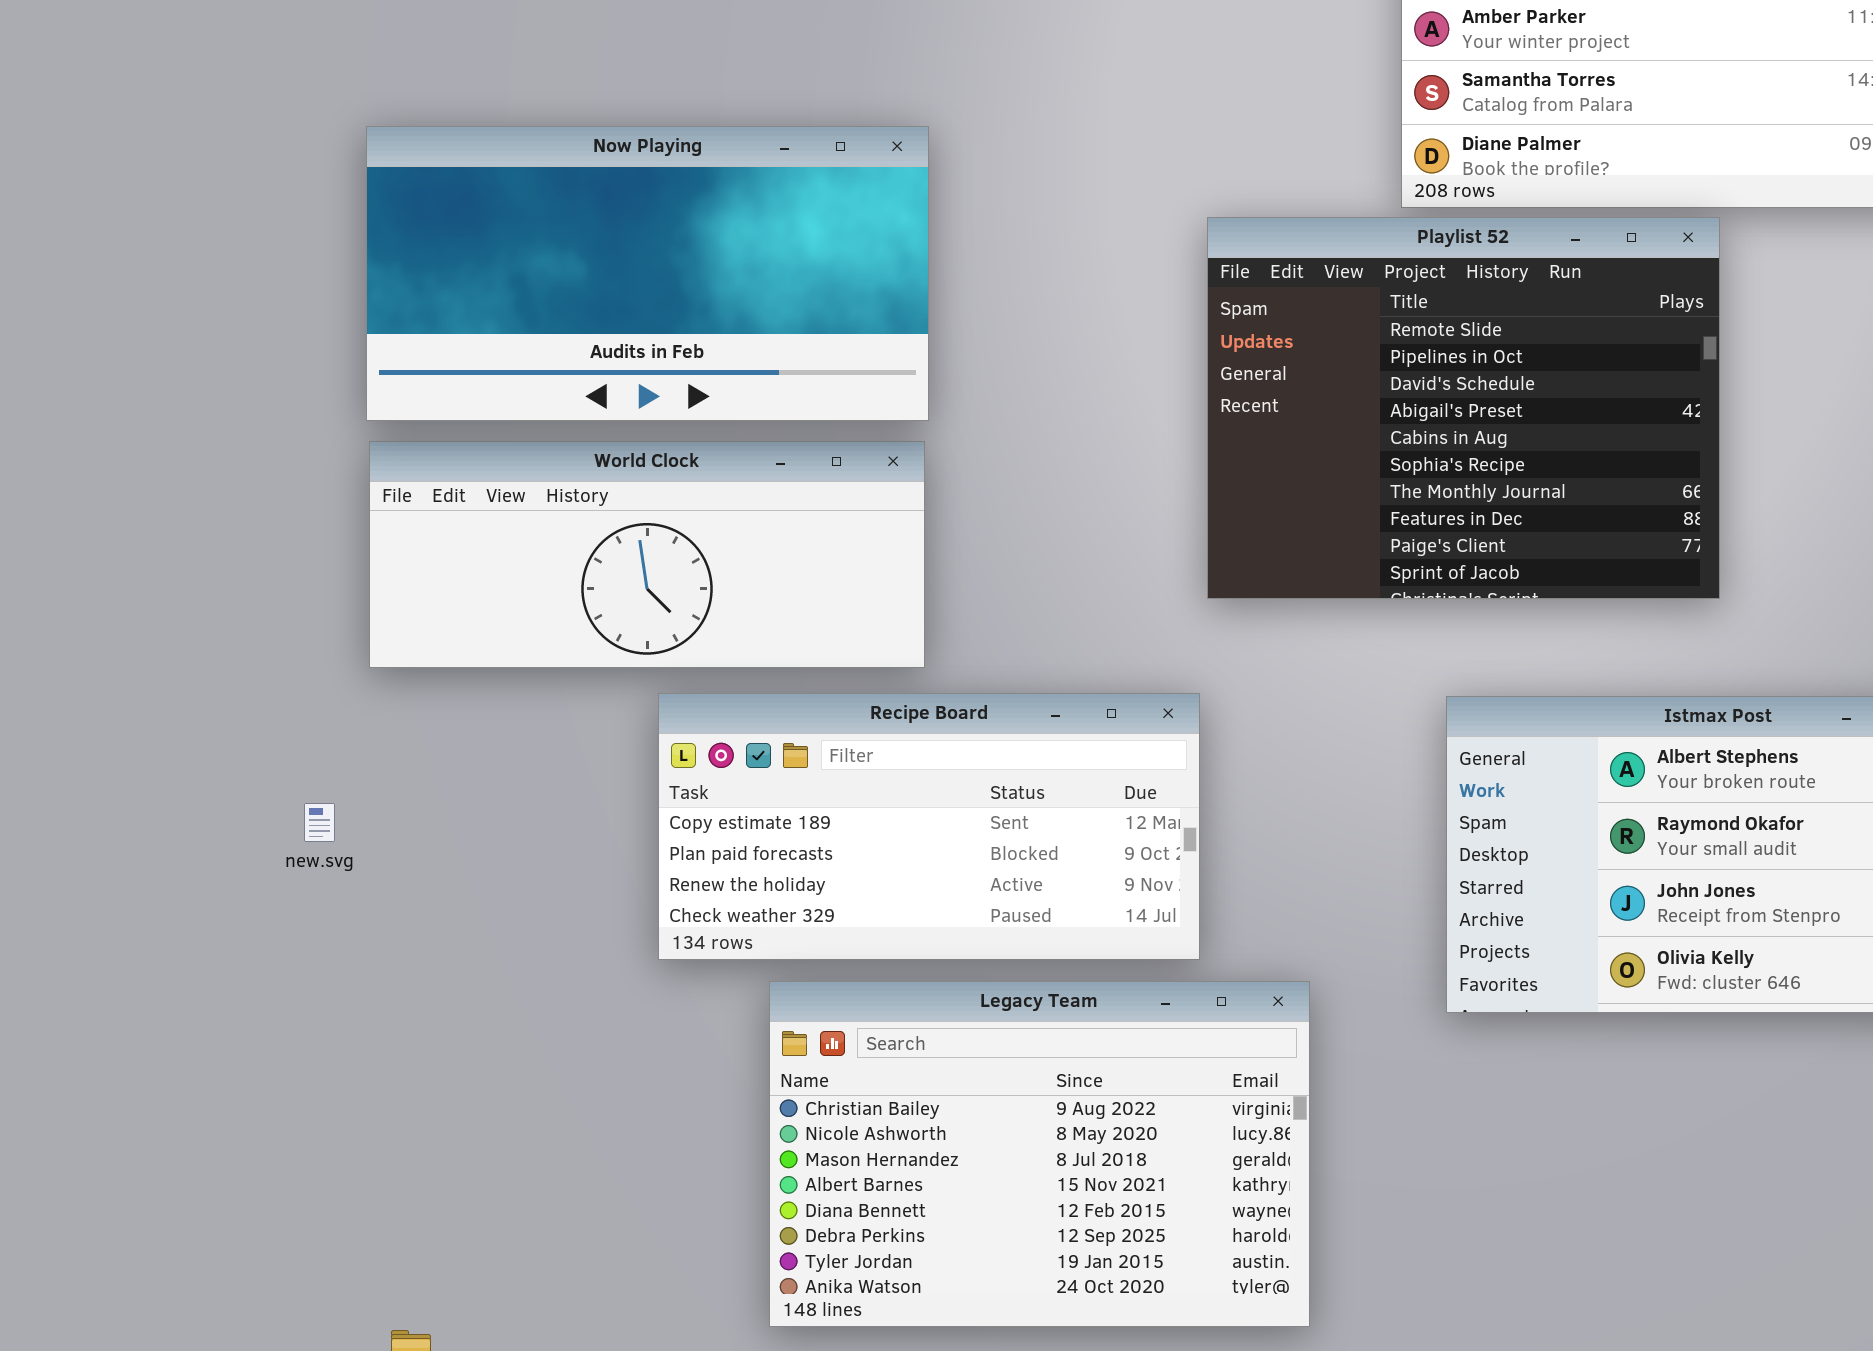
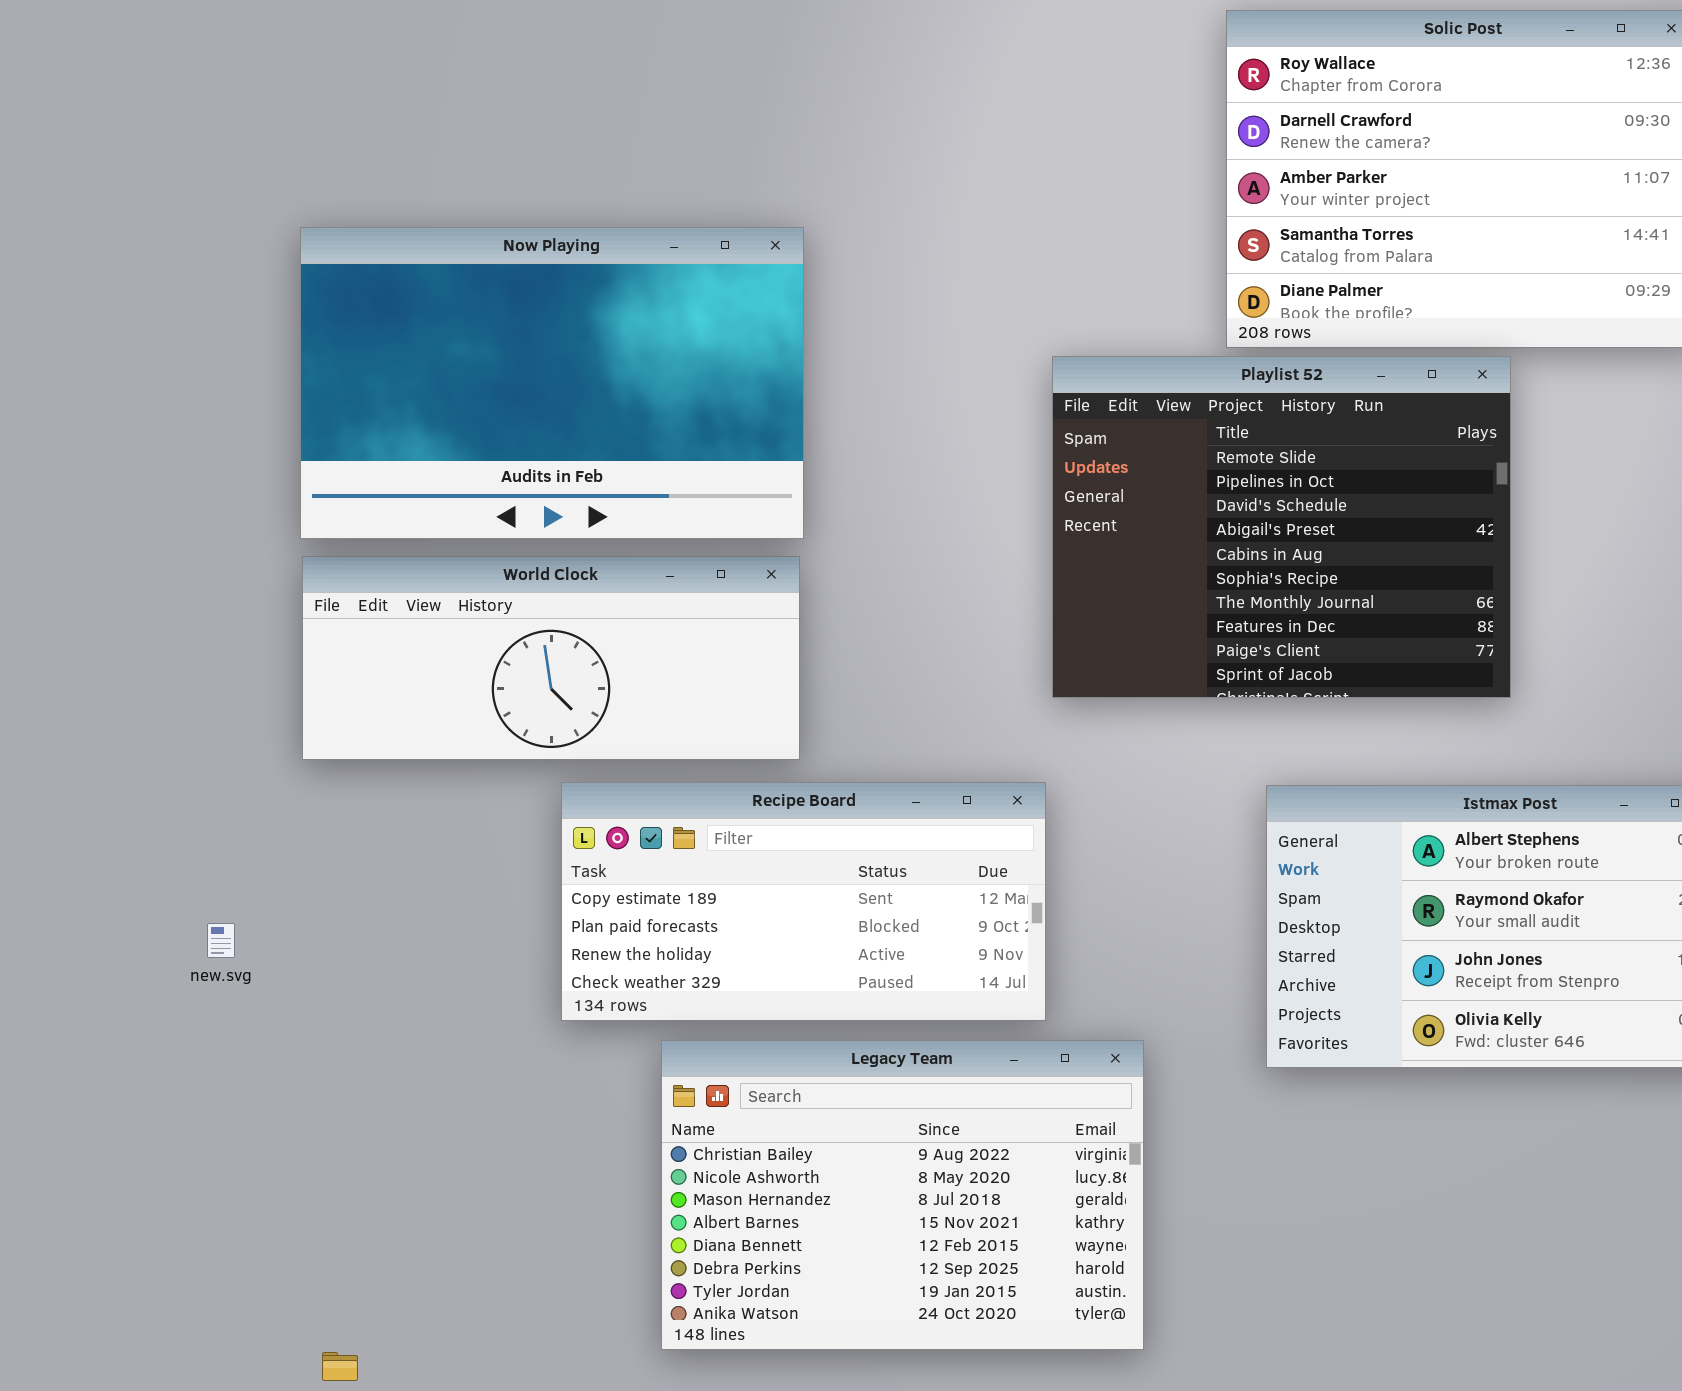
Now Playing: [366,126,929,421] -> [300,227,804,539], resized
new.svg: [304,803,335,842] -> [207,923,235,958], moved

